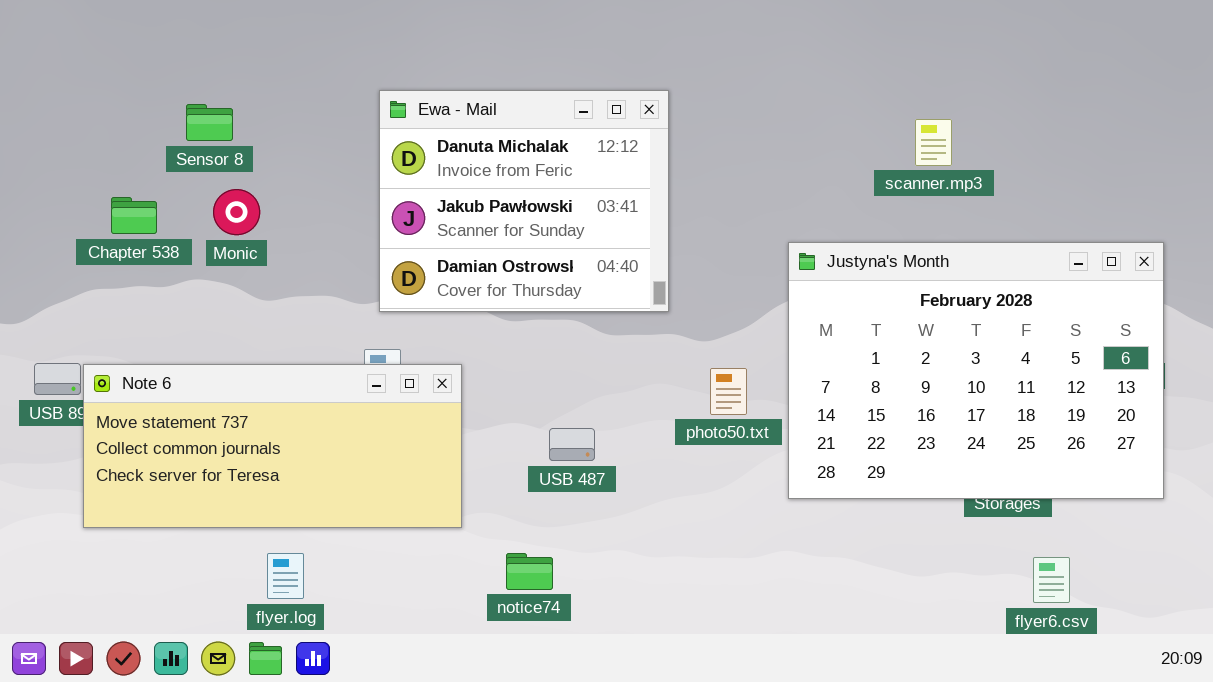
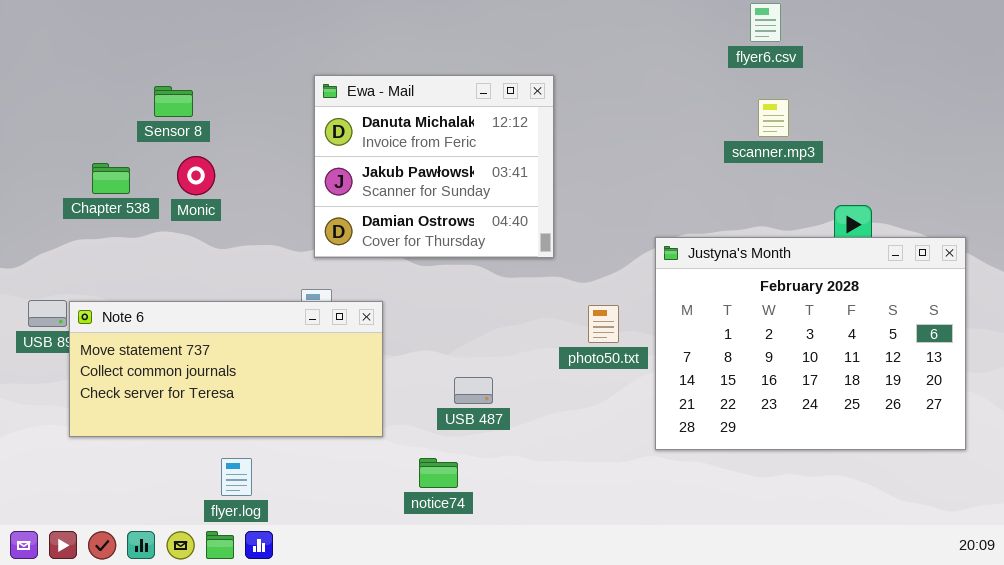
Justyna's Month: [788,242,1164,499] -> [655,237,966,450], moved
USB 487: [549,428,595,461] -> [454,377,493,404], moved
flyer6.csv: [1033,557,1070,603] -> [750,3,781,42], moved

